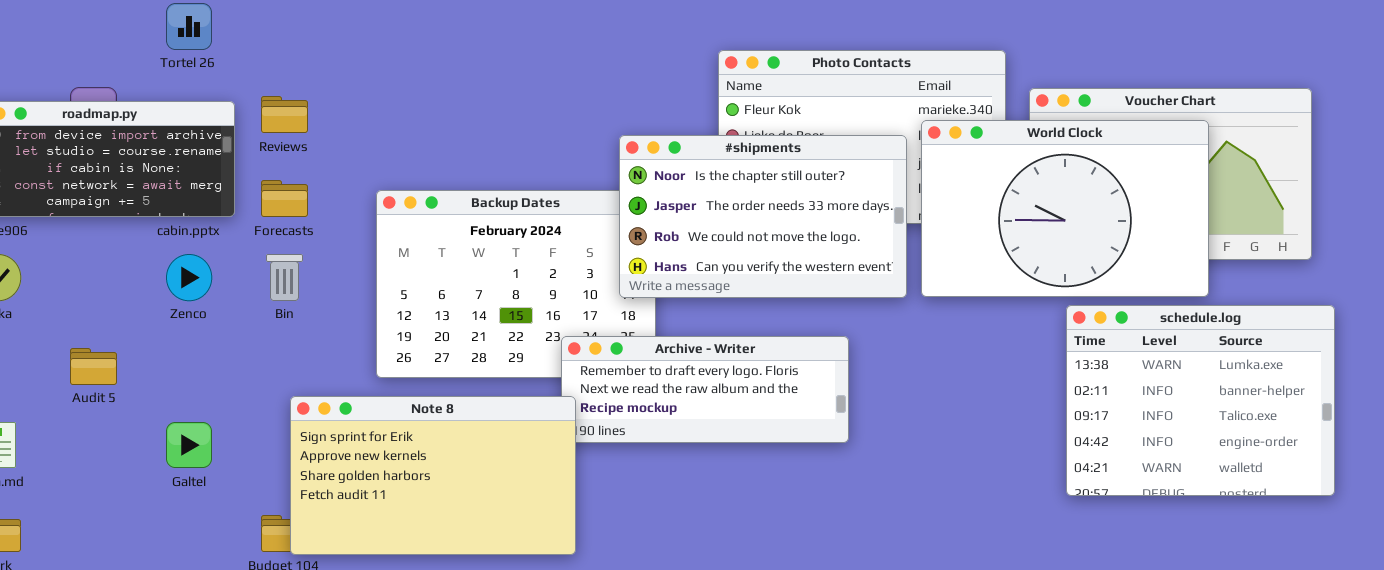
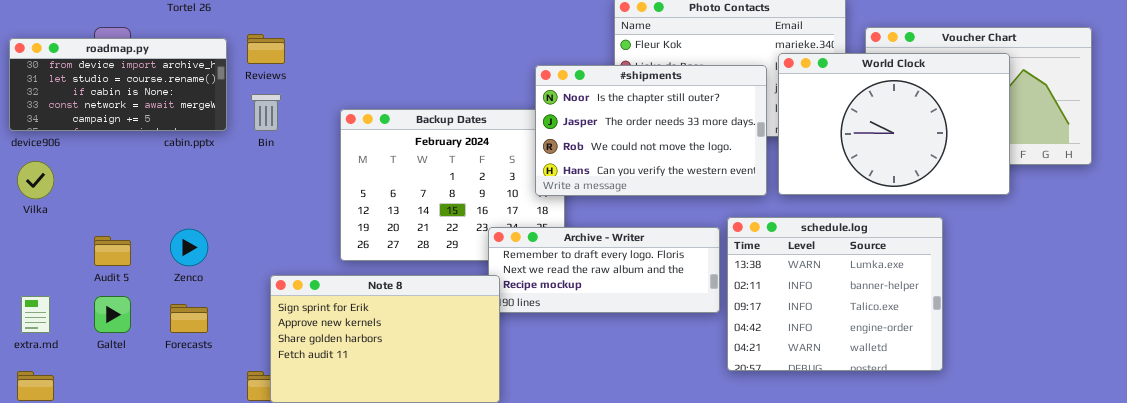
Forecasts: [261,180,308,217] -> [170,304,208,333], moved
Zenco: [166,254,212,301] -> [170,229,208,266], moved
Bin: [266,254,303,301] -> [251,94,281,131], moved
schedule.log: [1066,305,1335,496] -> [727,217,943,371], moved
Galtel: [166,422,212,468] -> [94,296,131,333], moved

